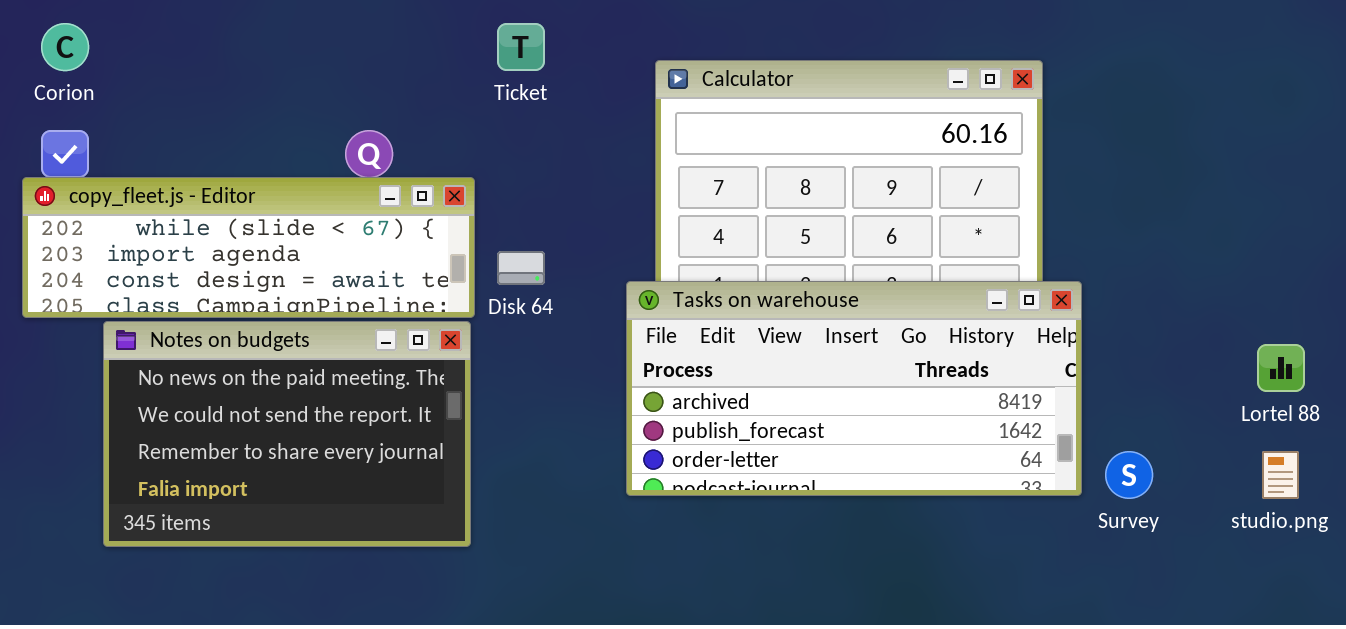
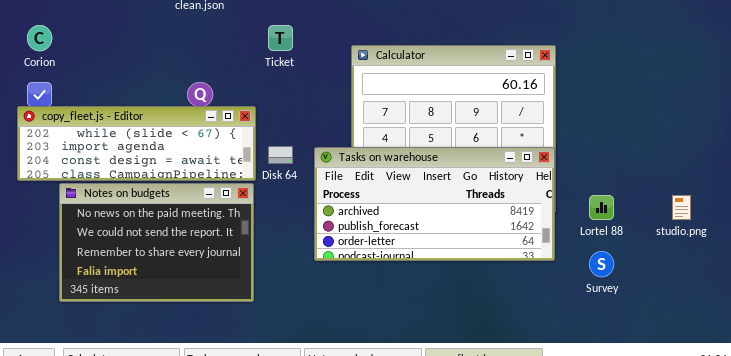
Tasks on warehouse: [626,281,1082,496] -> [314,147,555,261], moved
Lortel 88: [1257,344,1305,392] -> [589,195,614,220], moved
studio.png: [1262,451,1299,499] -> [672,195,691,220], moved

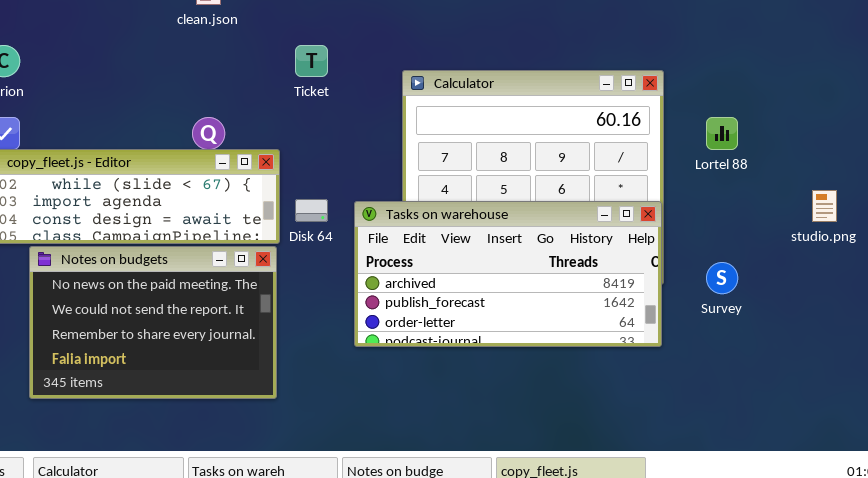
Lortel 88: [589,195,614,220] -> [706,117,738,150], moved
studio.png: [672,195,691,220] -> [812,190,837,222], moved
Survey: [589,251,614,277] -> [706,262,738,294], moved

